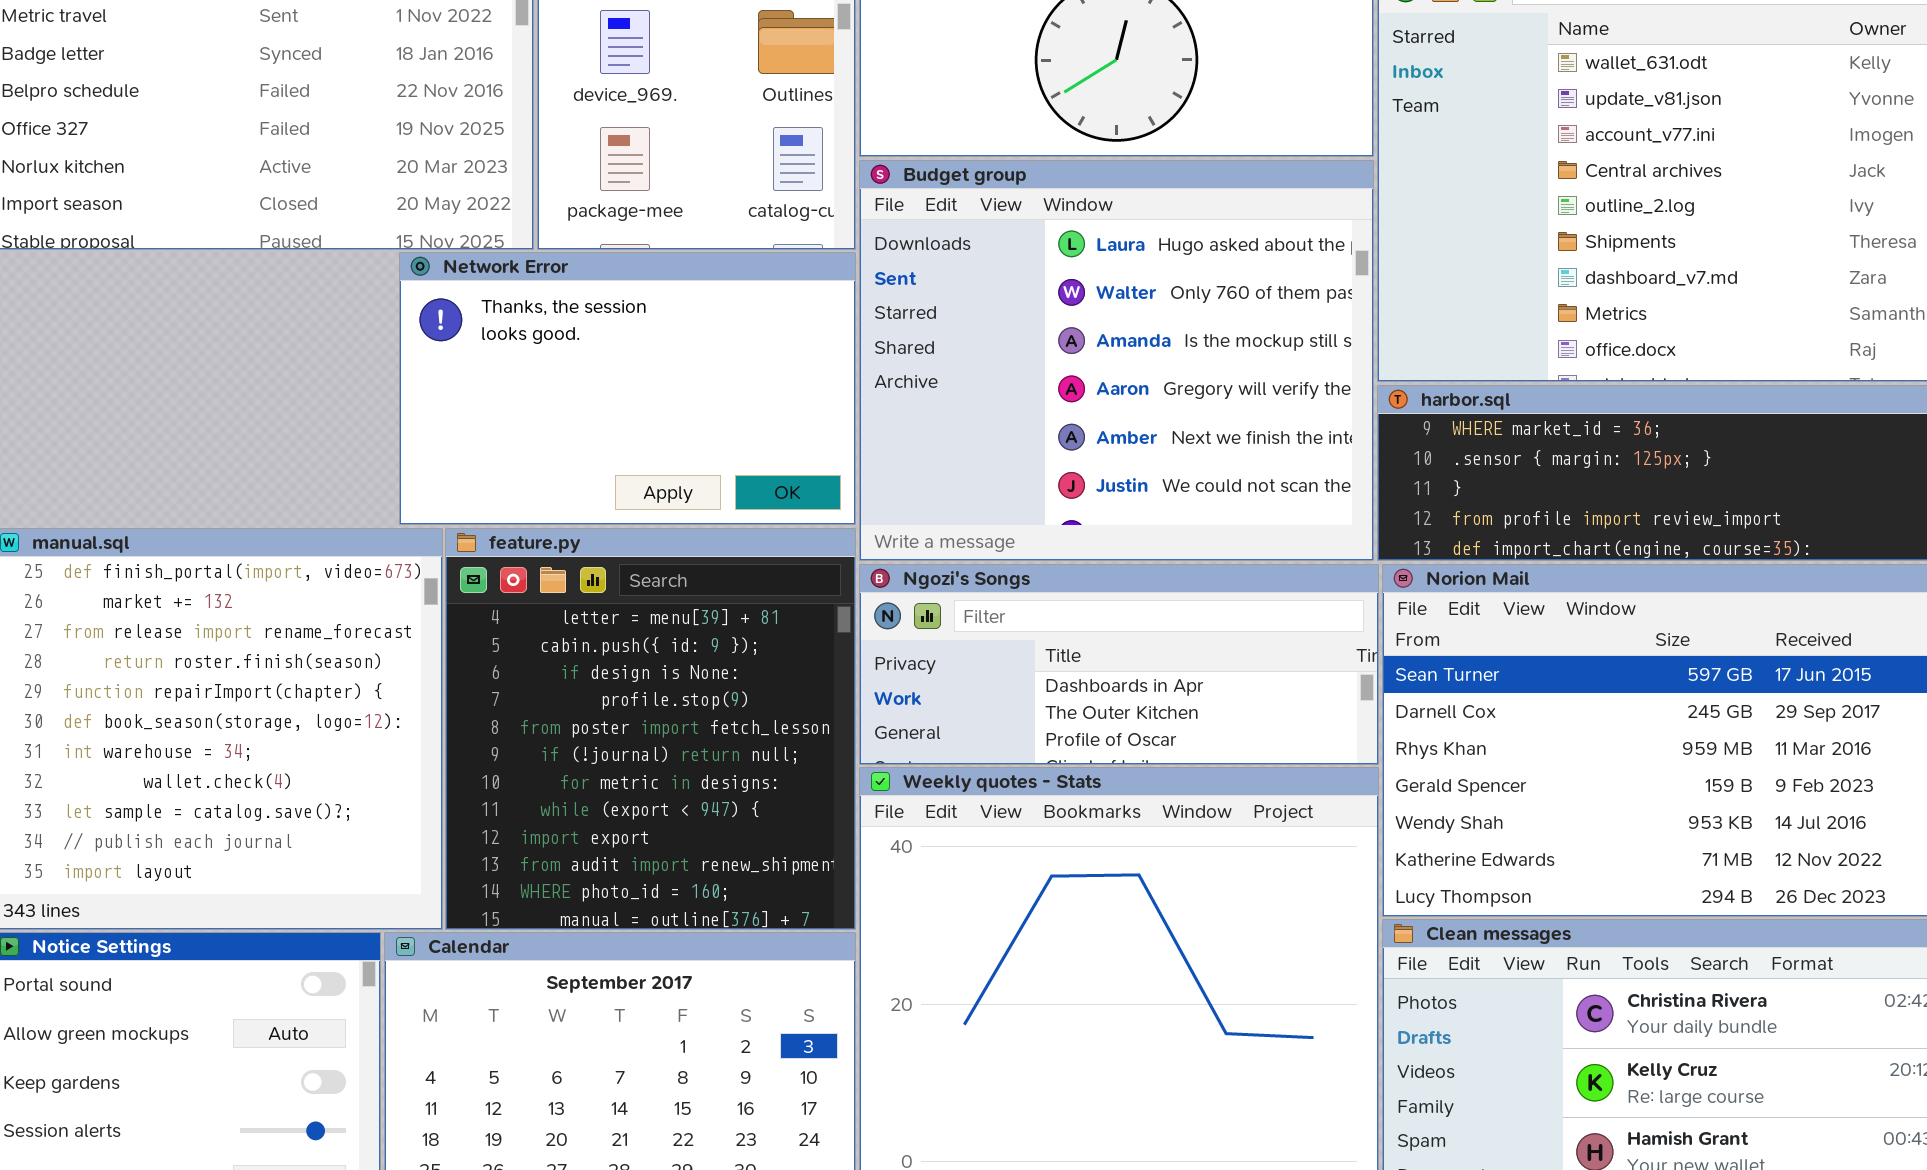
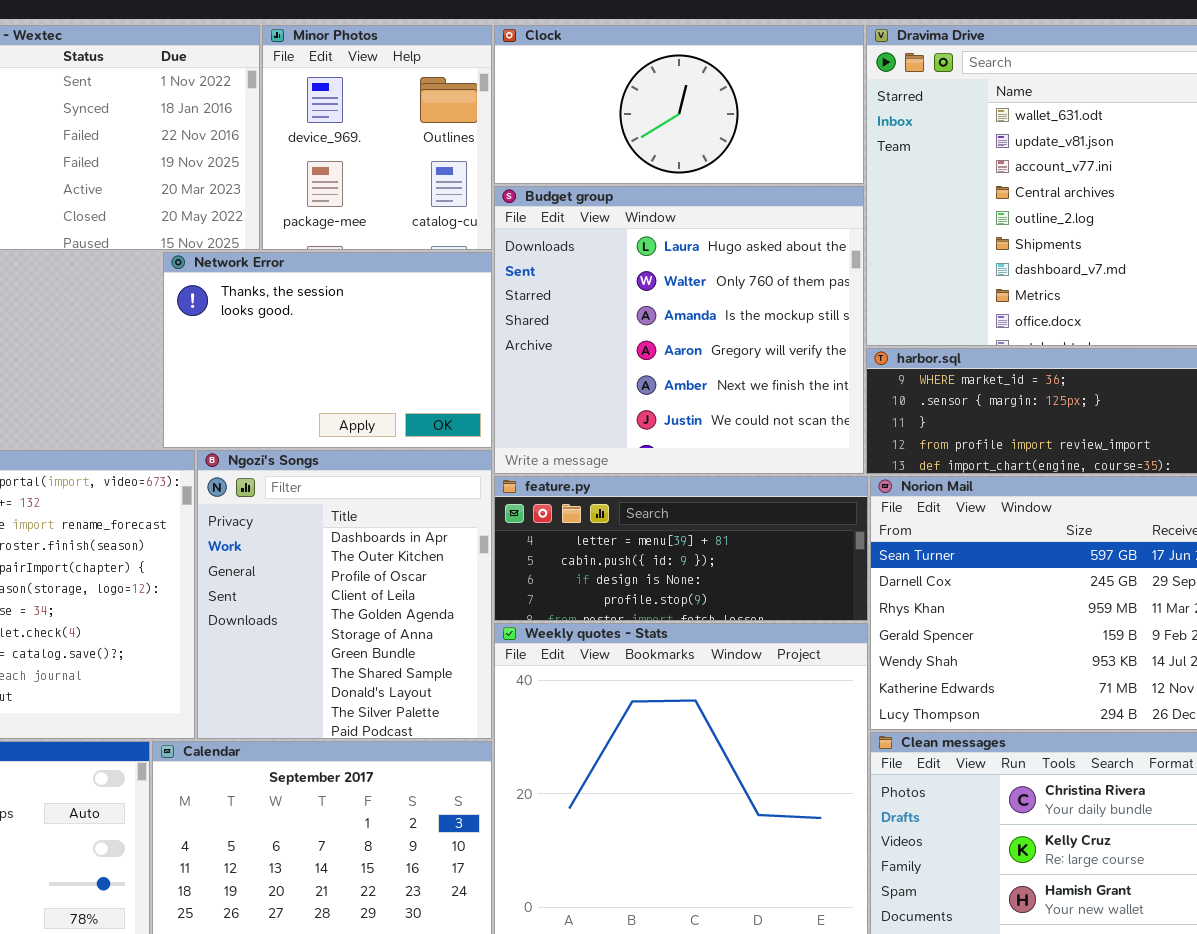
feature.py: [445,528,856,930] -> [494,476,868,621], moved, resized
Ngozi's Songs: [859,564,1379,765] -> [197,450,492,739], moved, resized

